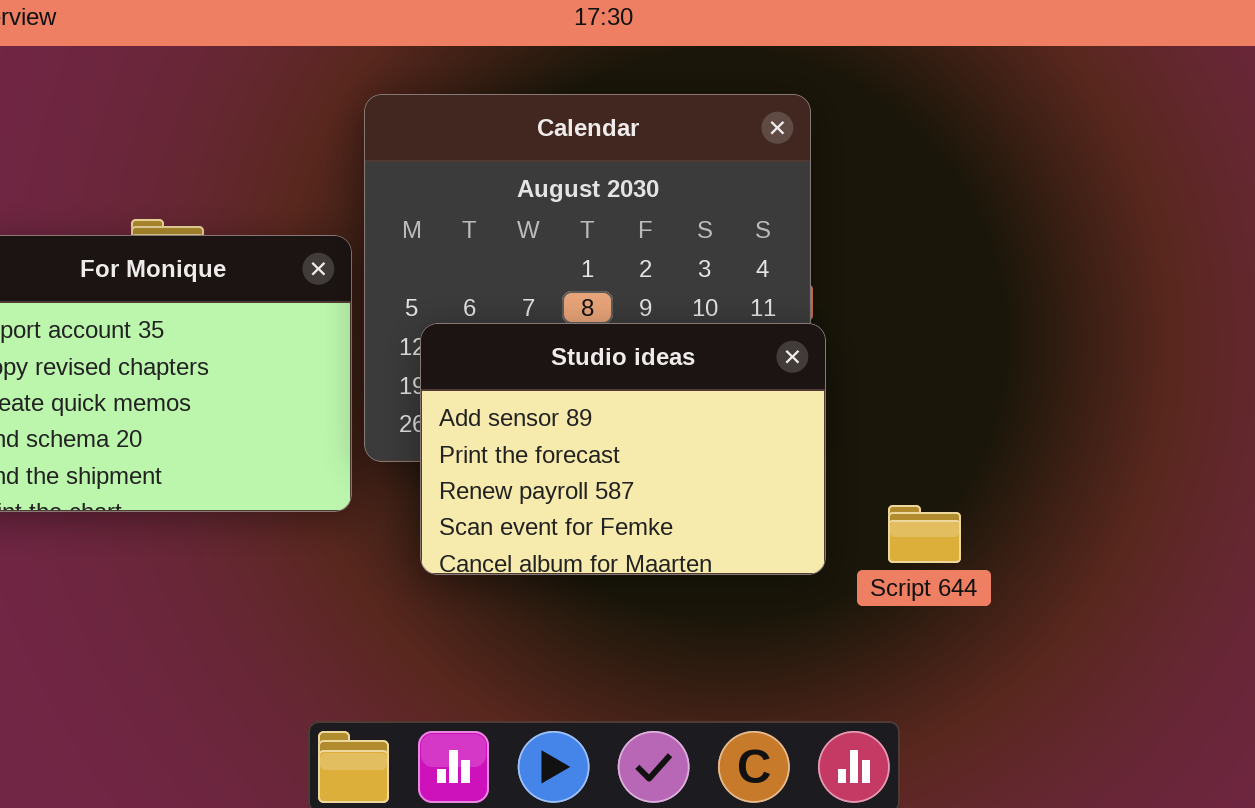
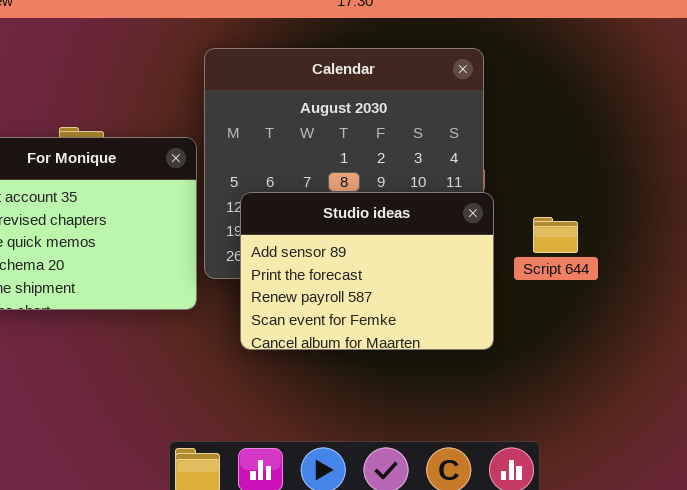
Script 644: [888,505,961,563] -> [533,217,578,253], moved

